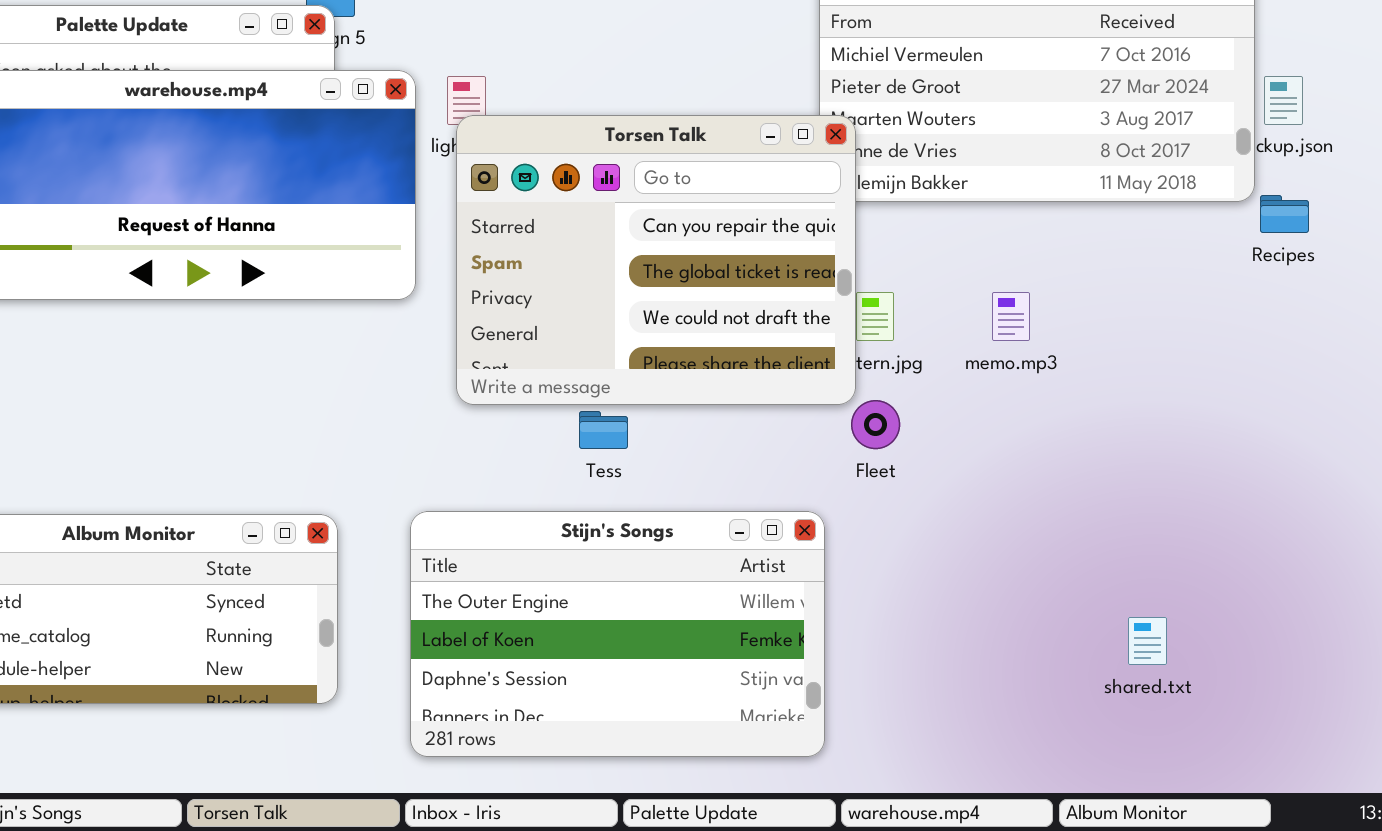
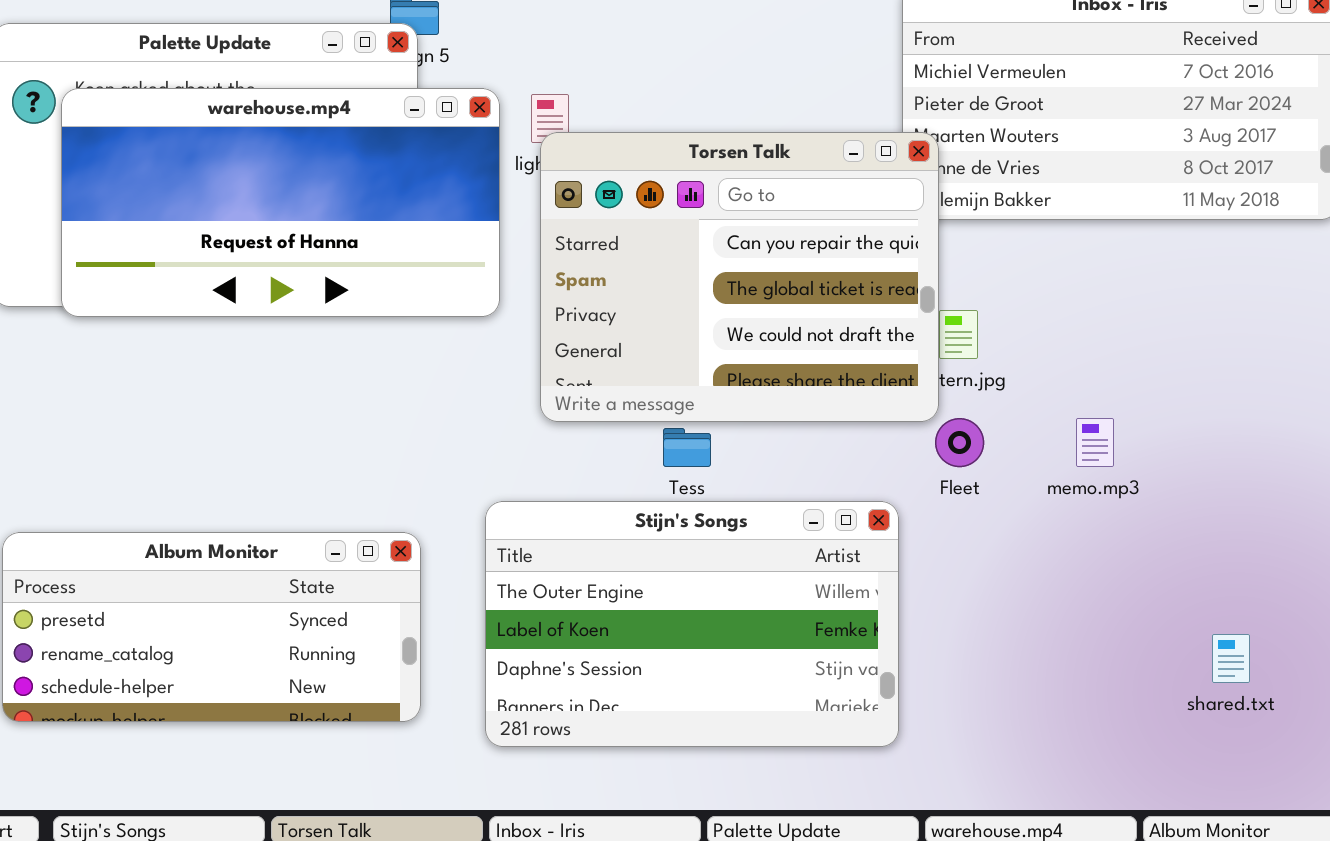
memo.mp3: [992,292,1030,341] -> [1076,418,1114,467], moved
Stijn's Songs: [410,511,825,757] -> [485,501,899,747], moved

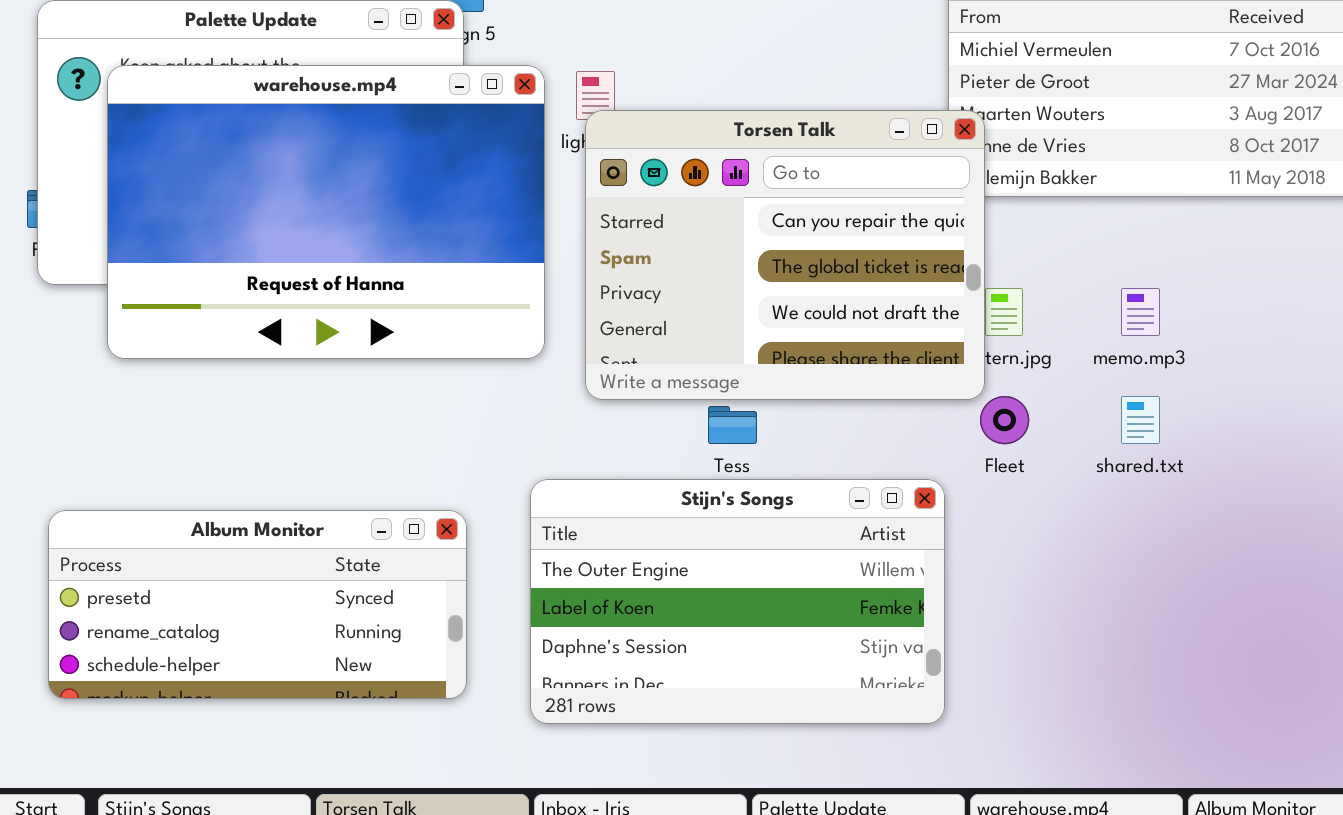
warehouse.mp4: [61,88,500,317] -> [107,65,545,359], resized
memo.mp3: [1076,418,1114,467] -> [1121,288,1160,336], moved
shared.txt: [1212,634,1250,683] -> [1121,396,1160,444], moved

